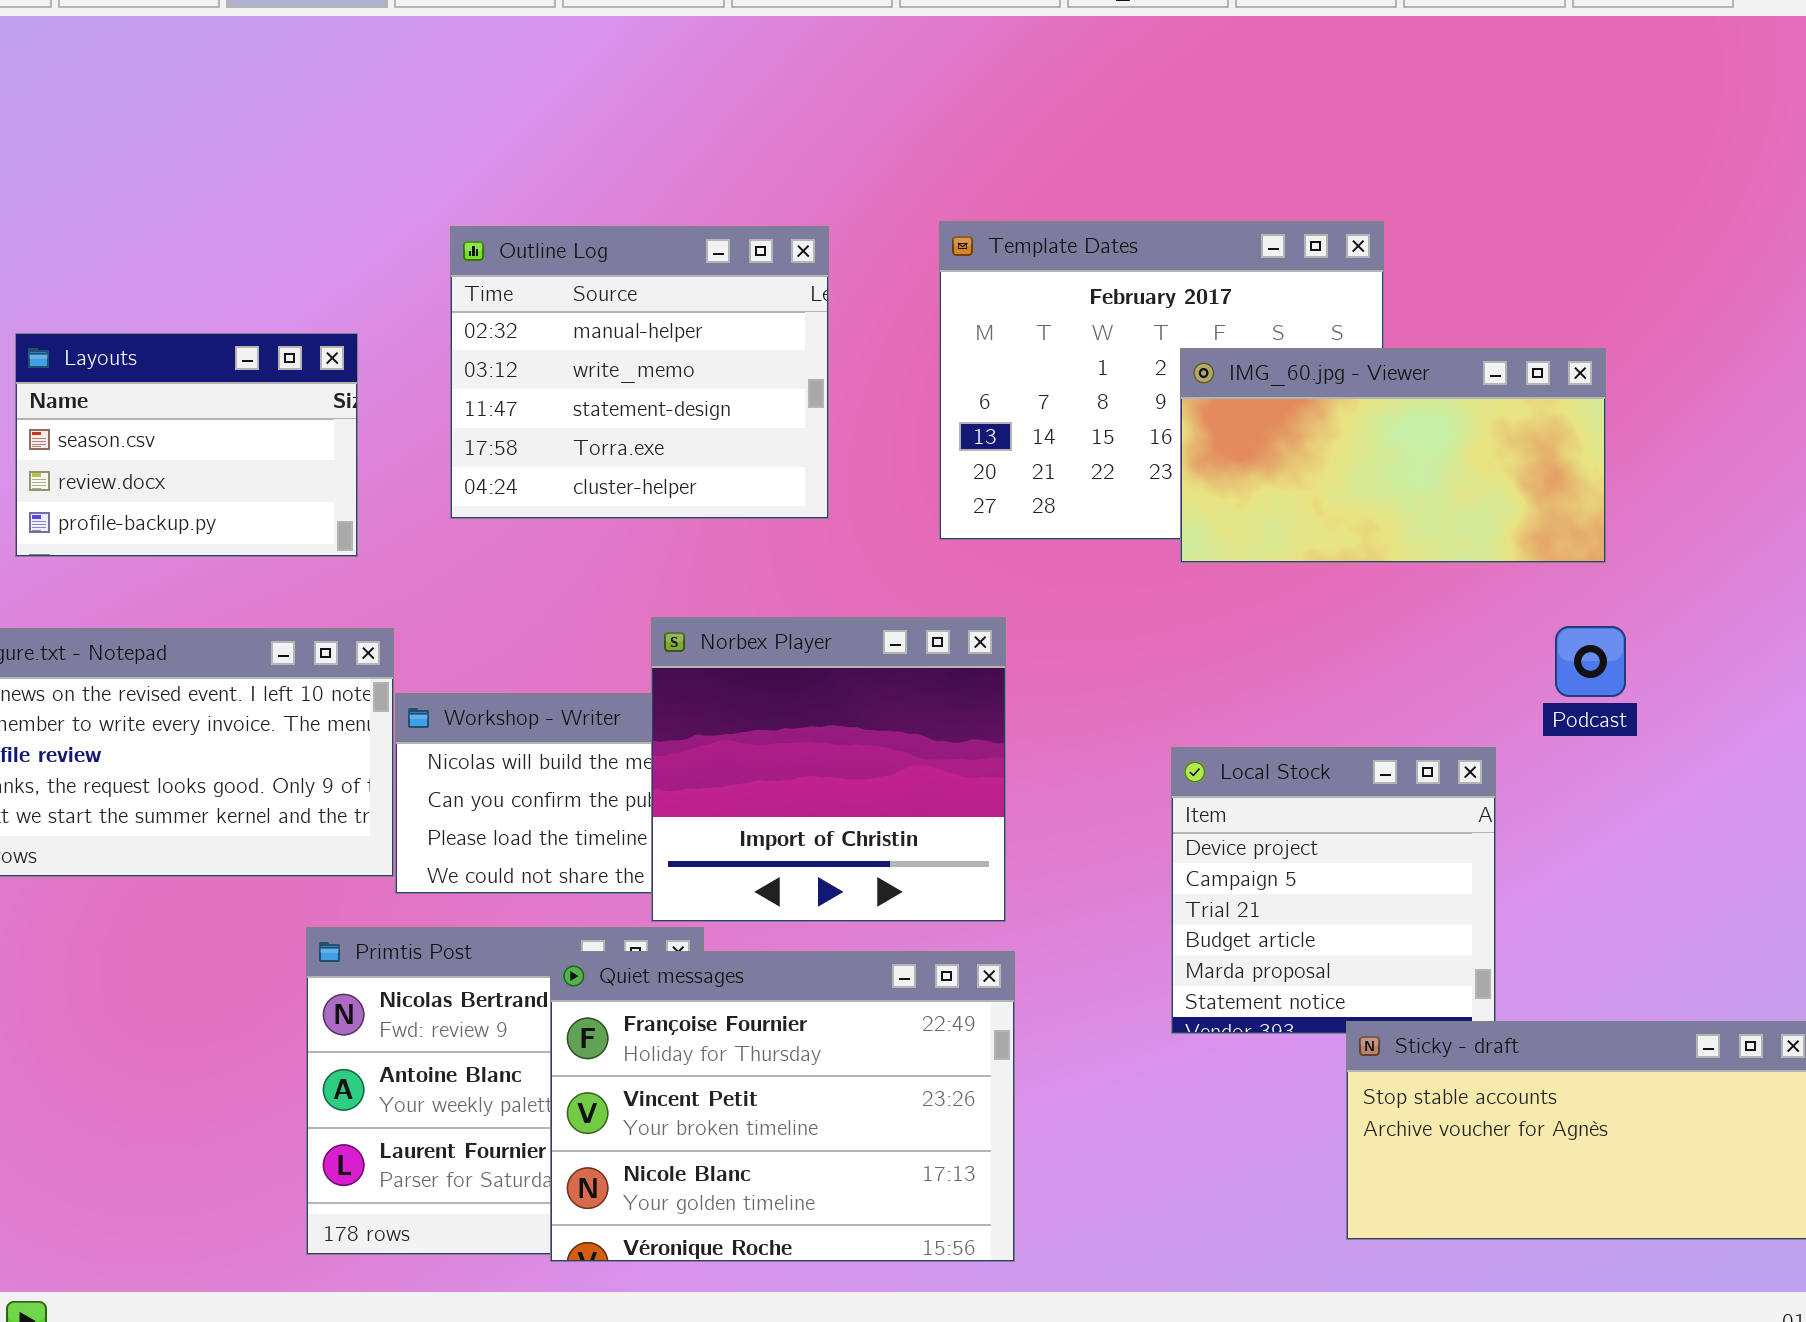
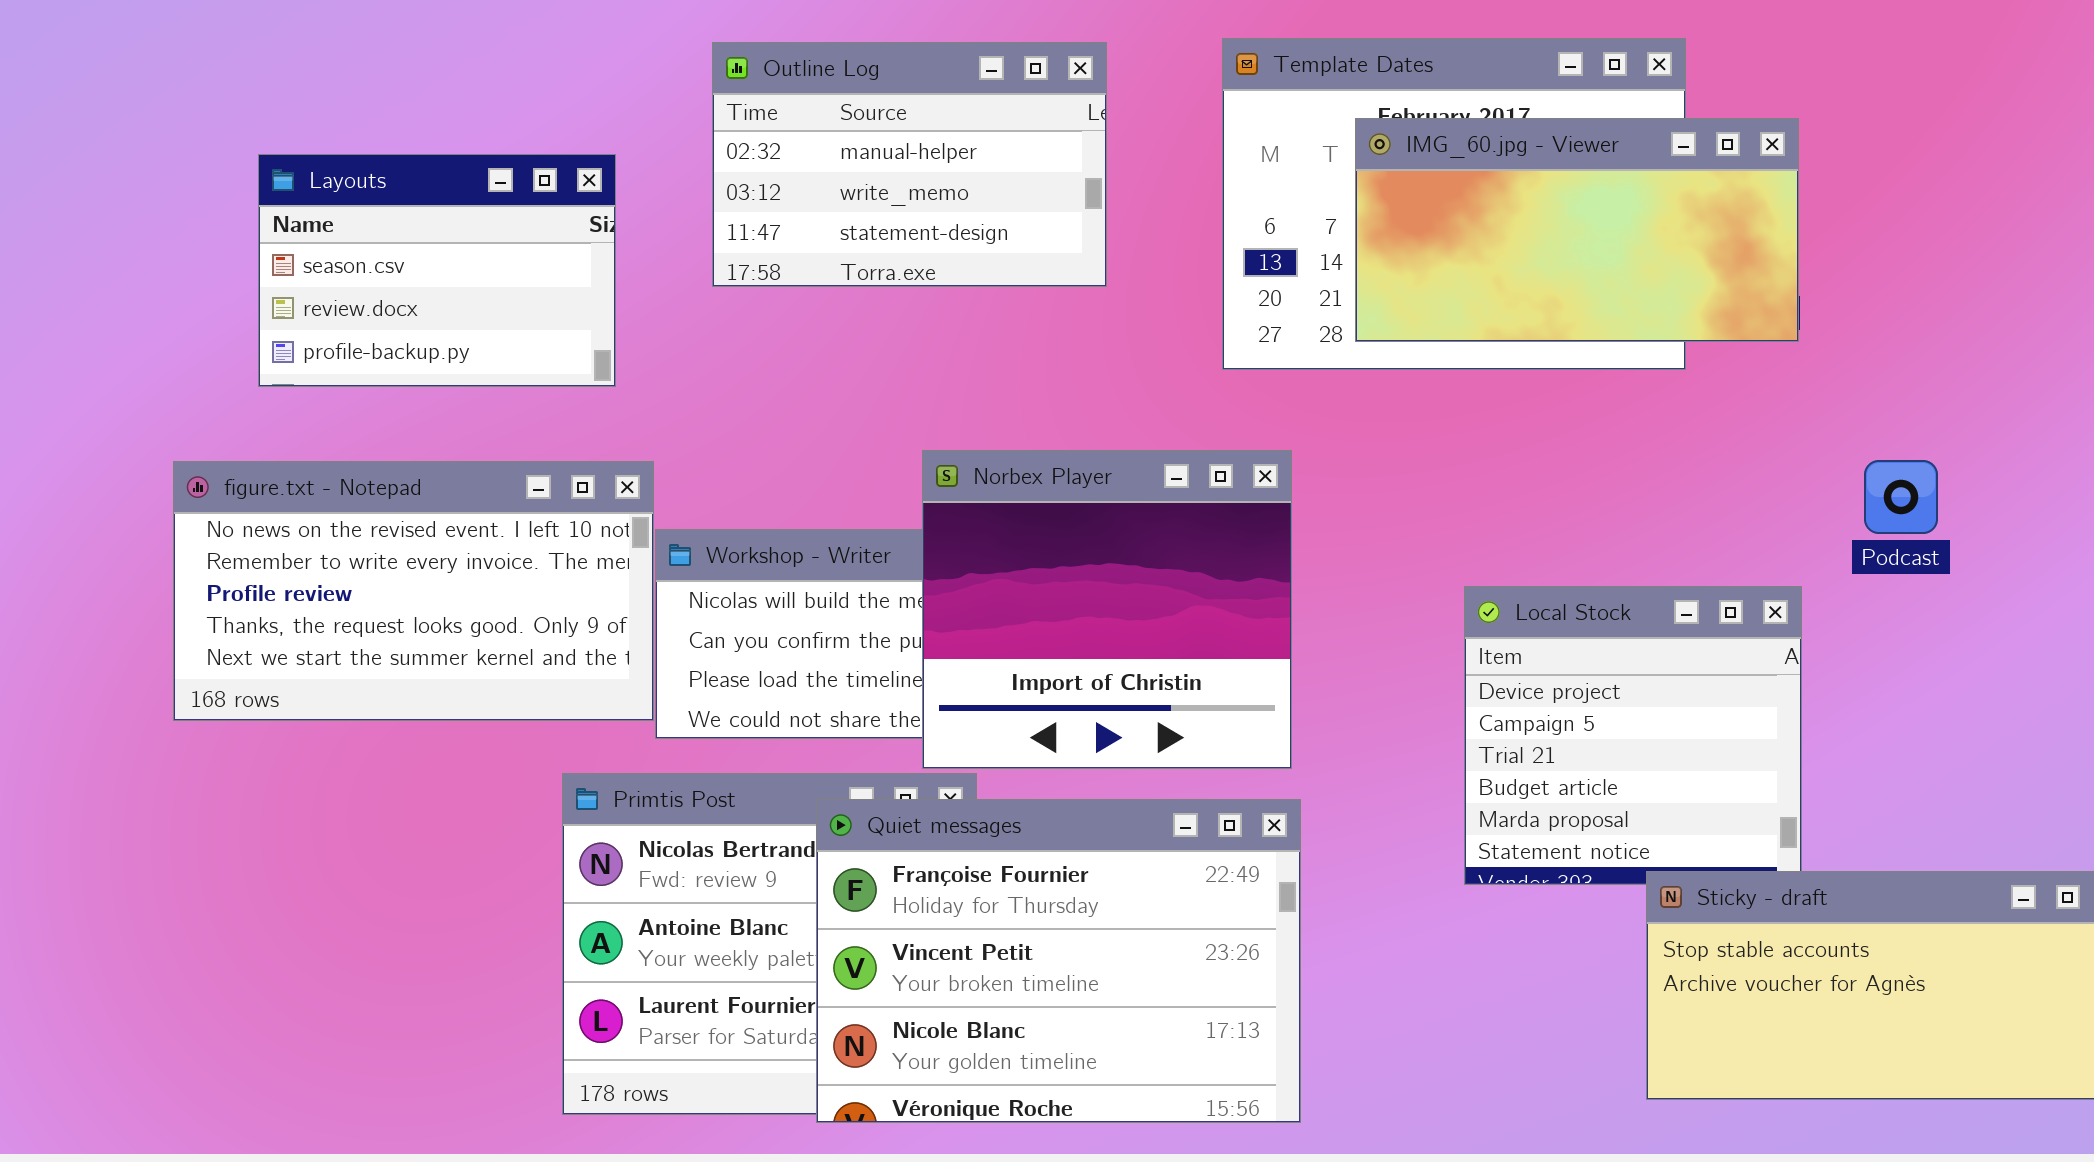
Outline Log: [450,226,829,519] -> [712,42,1107,287], resized
IMG_60.jpg - Viewer: [1180,348,1606,563] -> [1355,118,1799,342], moved

